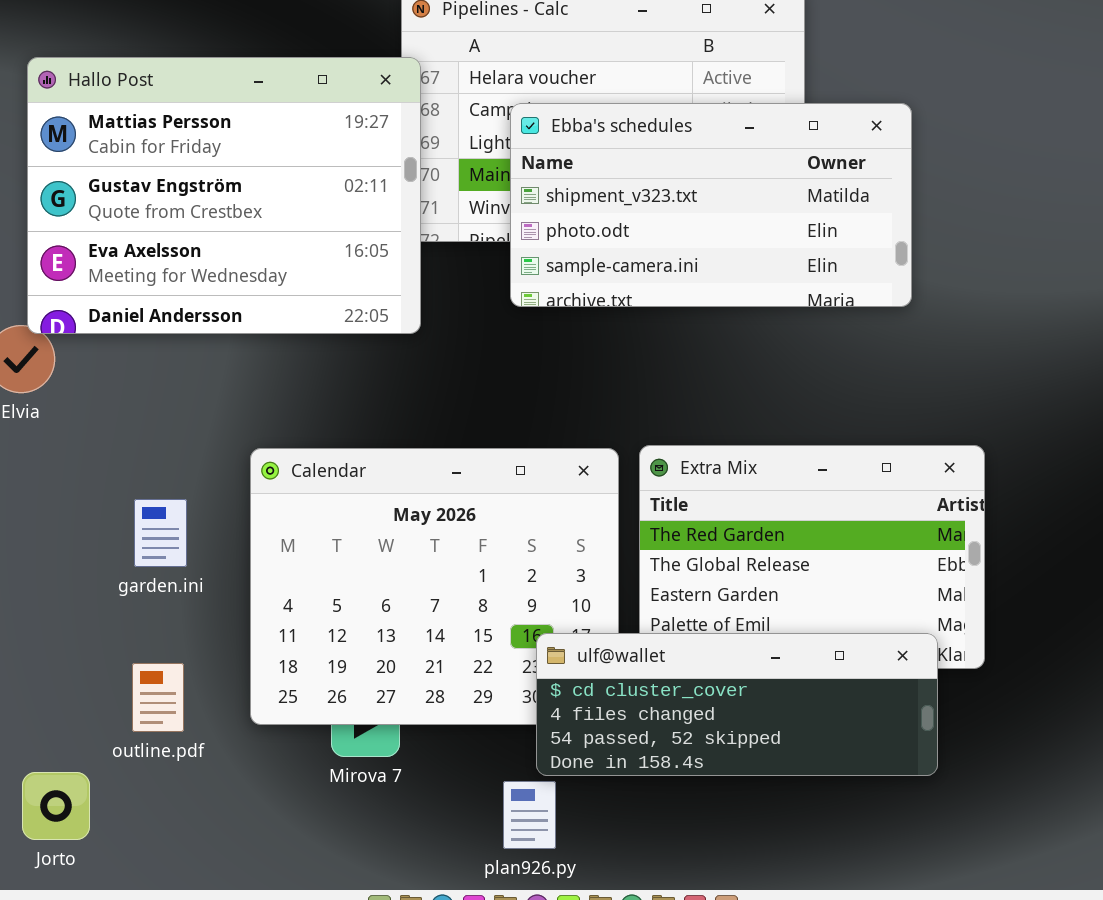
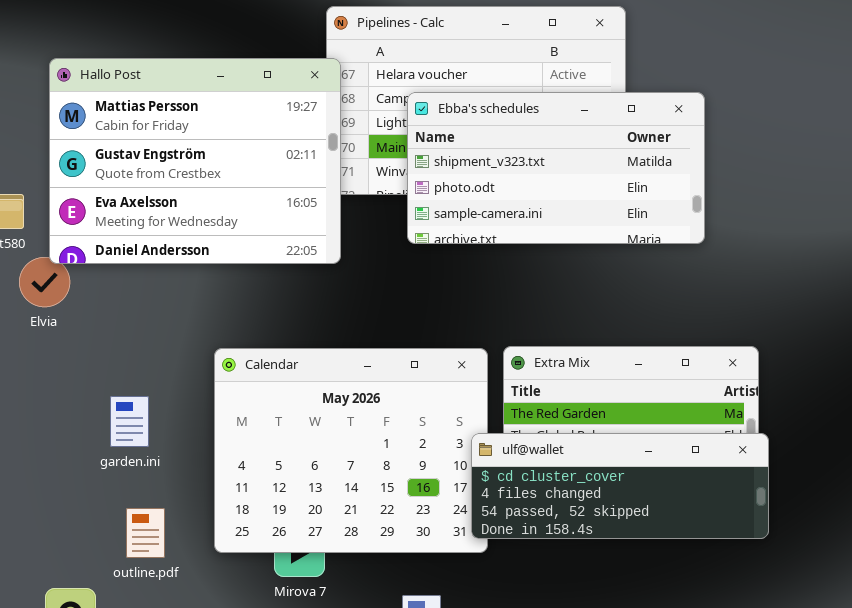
garden.ini: [134,499,187,567] -> [110,396,149,447], moved
ulf@wallet: [536,633,938,776] -> [471,433,769,539], moved

